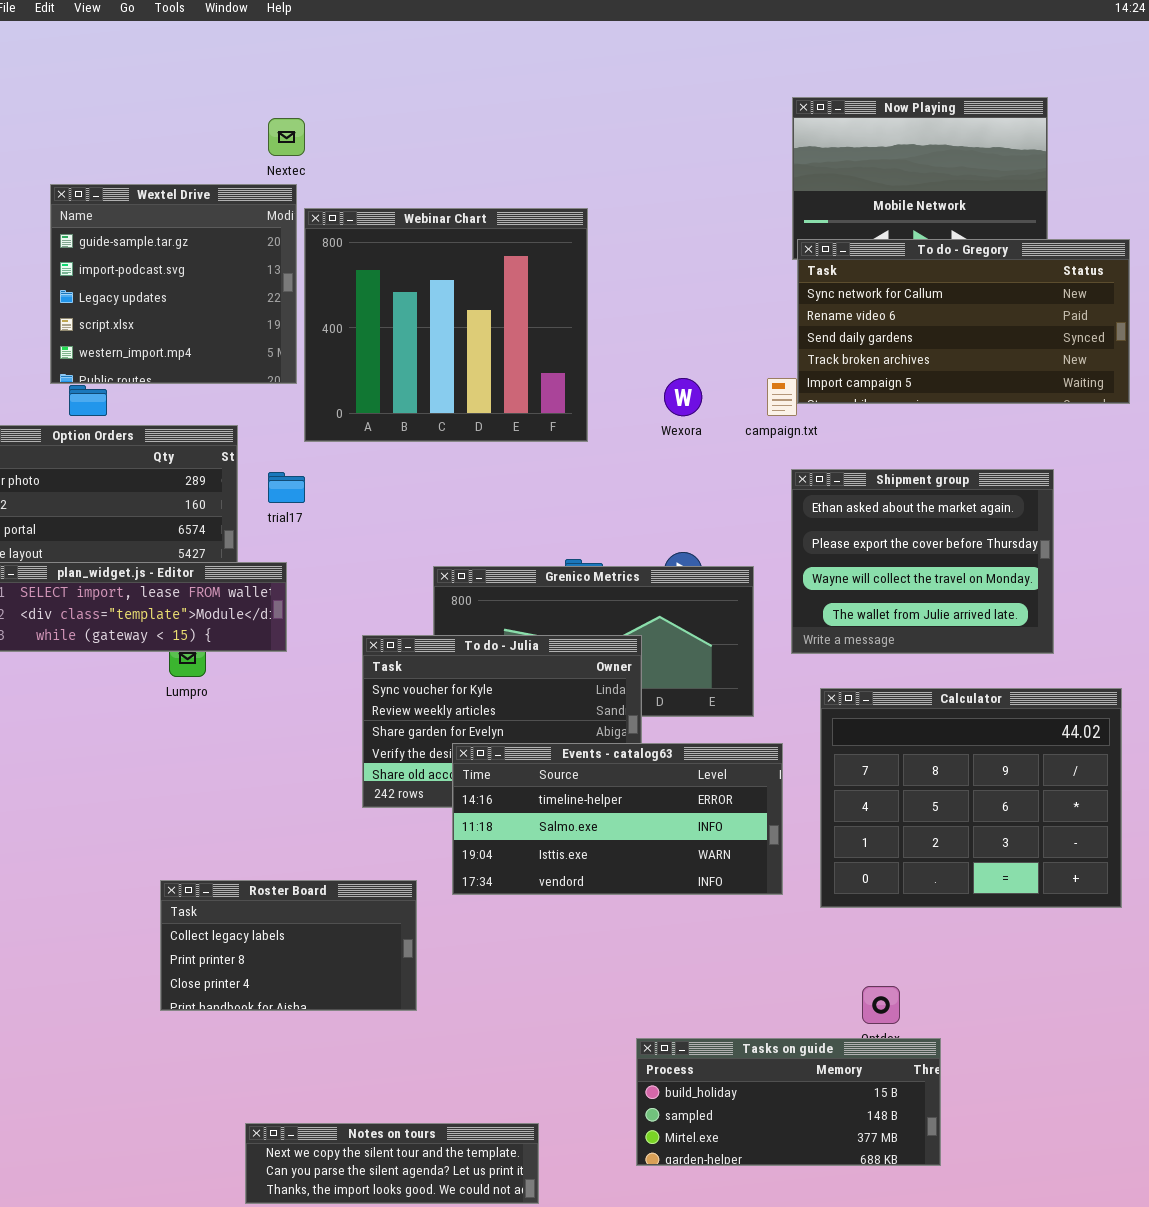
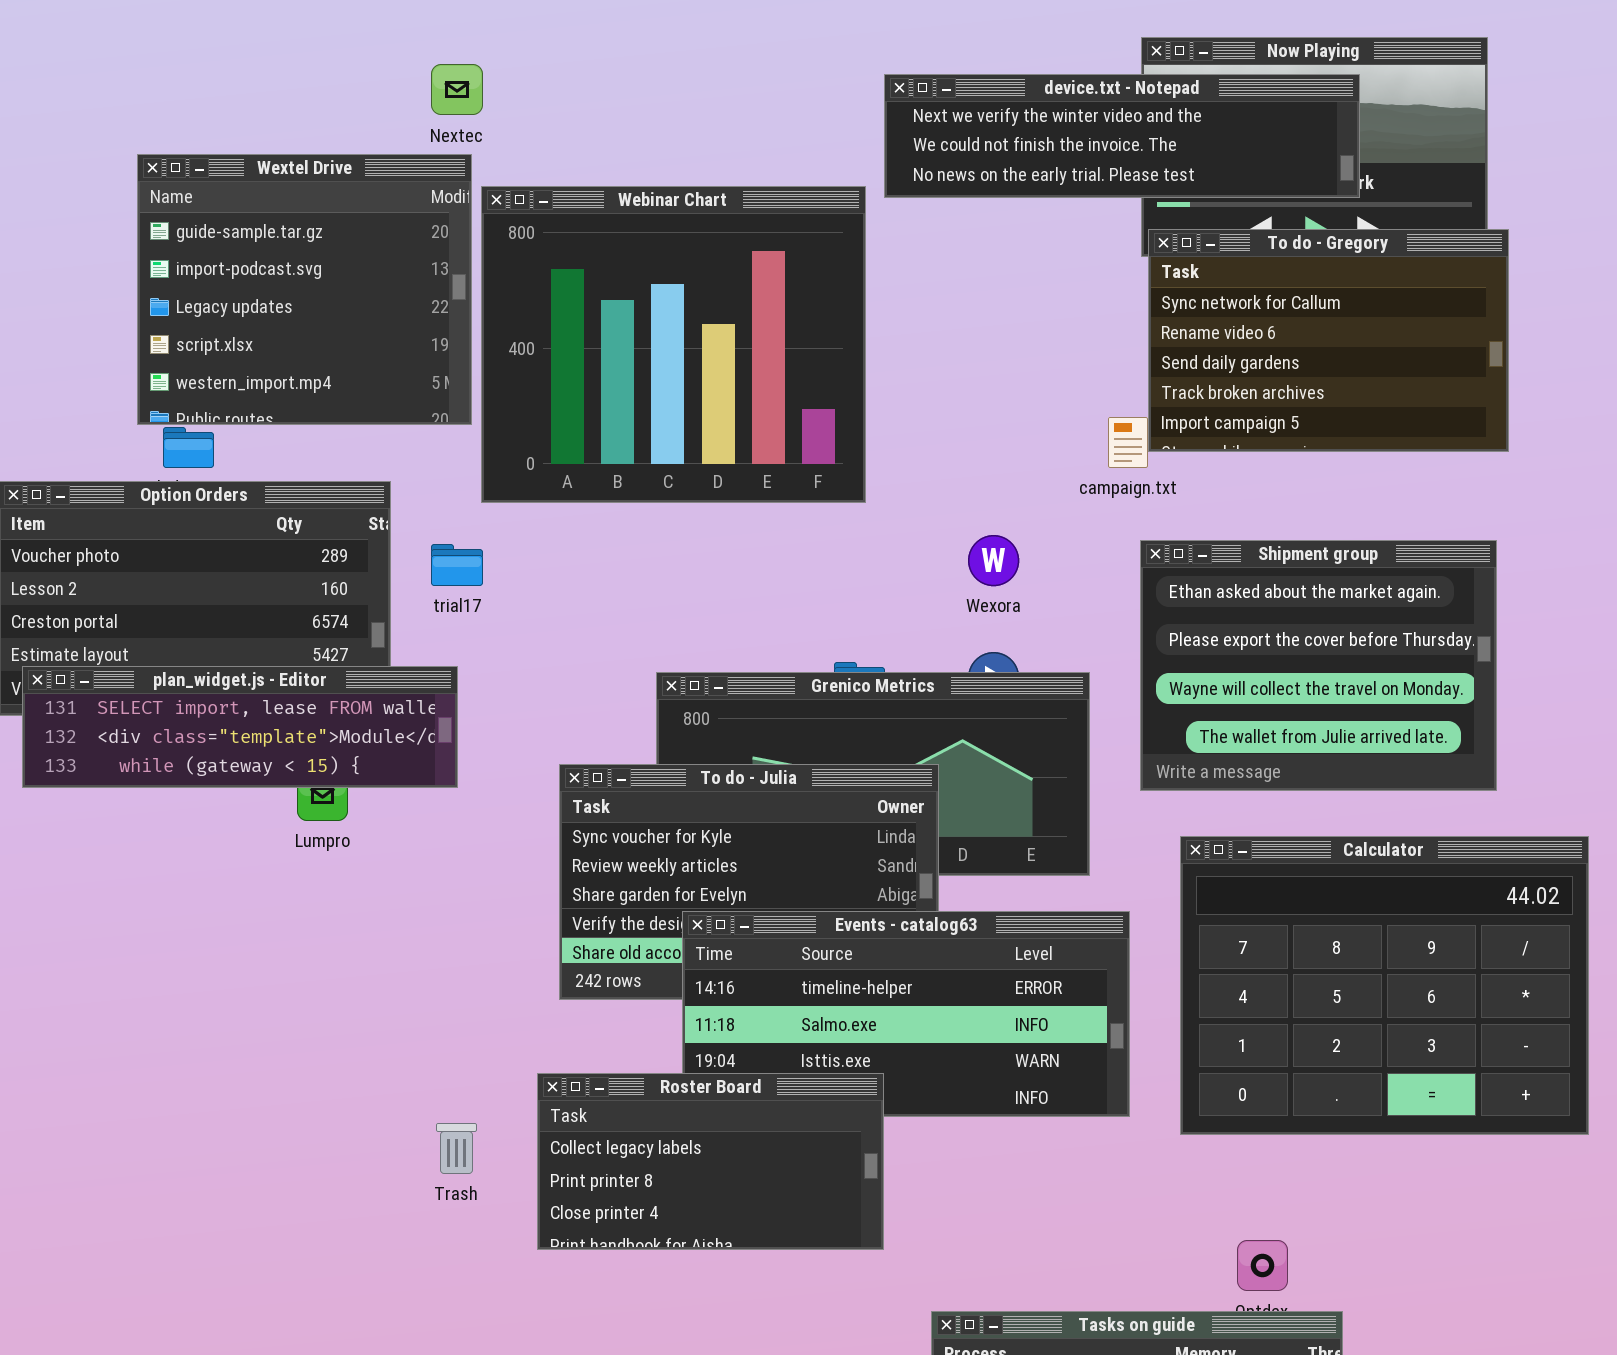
device.txt - Notepad: none -> [884,74,1360,198], opened
To do - Gregory: [797,239,1130,404] -> [1148,229,1509,452], resized
Wexora: [664,378,702,416] -> [968,535,1019,586], moved
Roster Board: [160,880,417,1011] -> [537,1073,884,1250], moved

